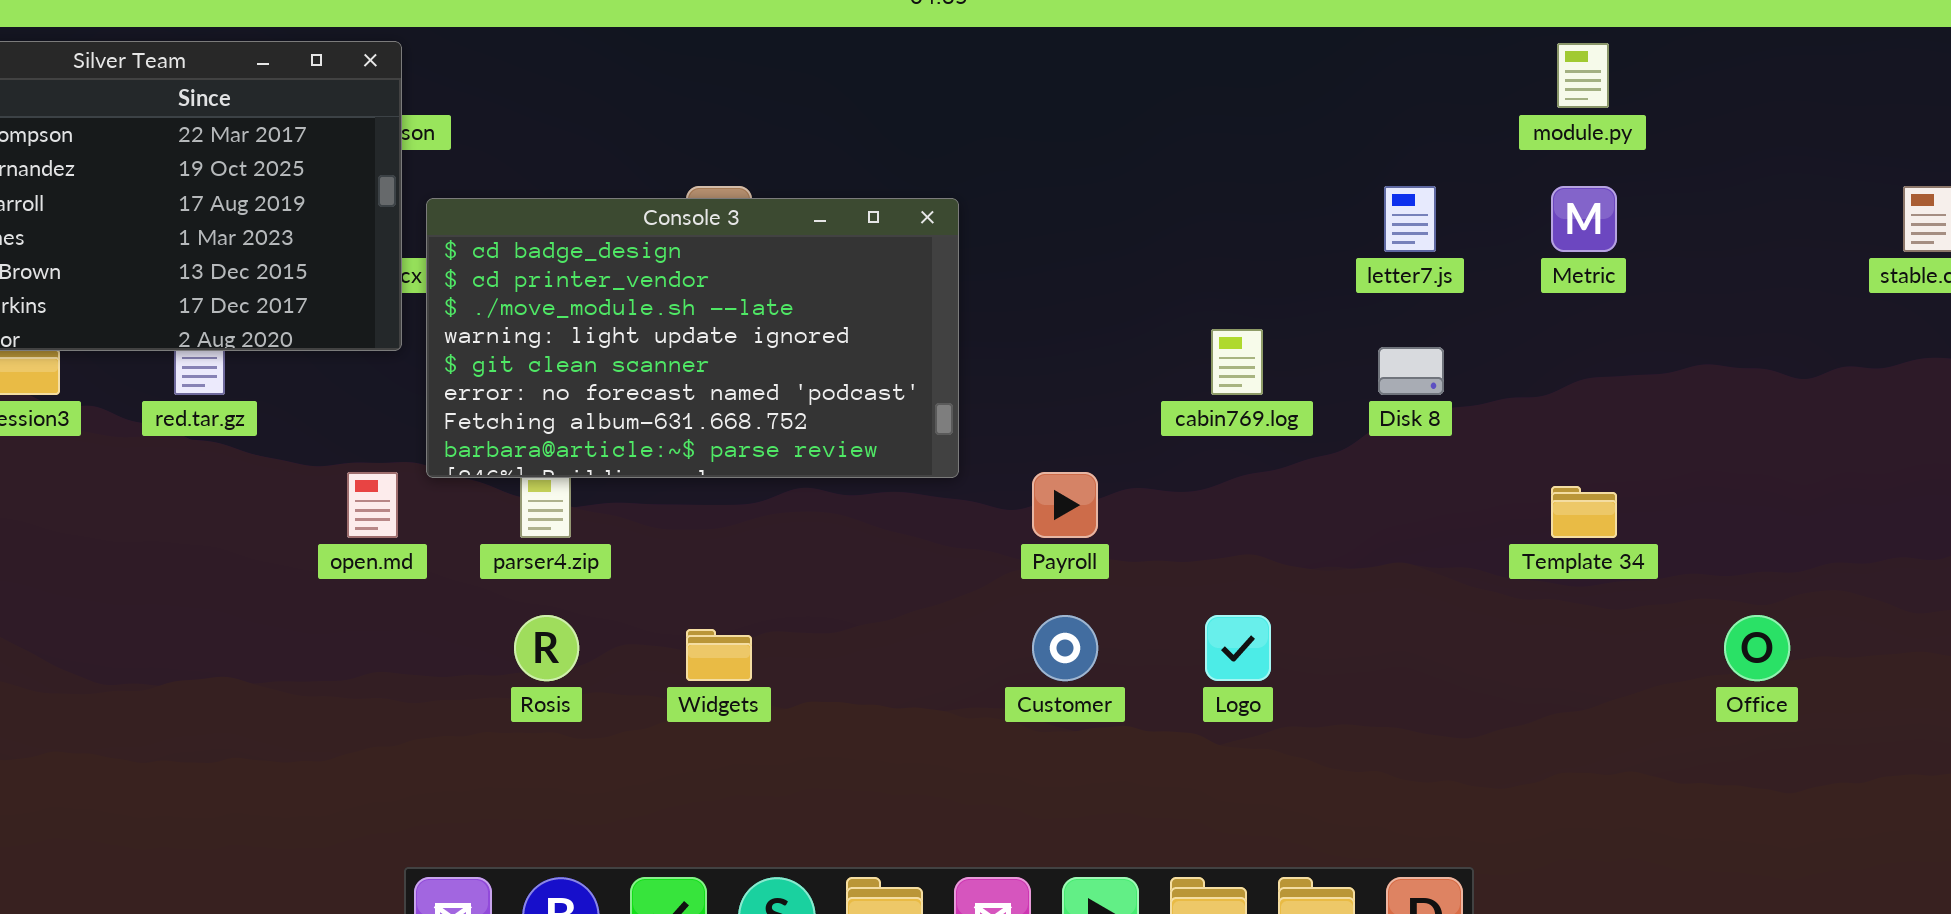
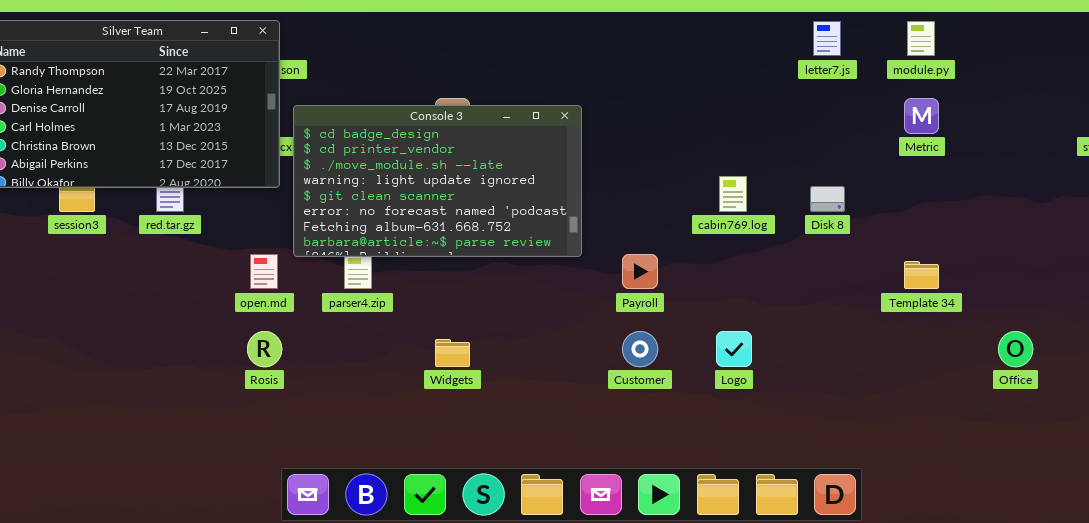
letter7.js: [1384,186,1436,252] -> [813,21,841,56], moved
Rosis: [514,615,579,681] -> [247,331,282,367], moved

